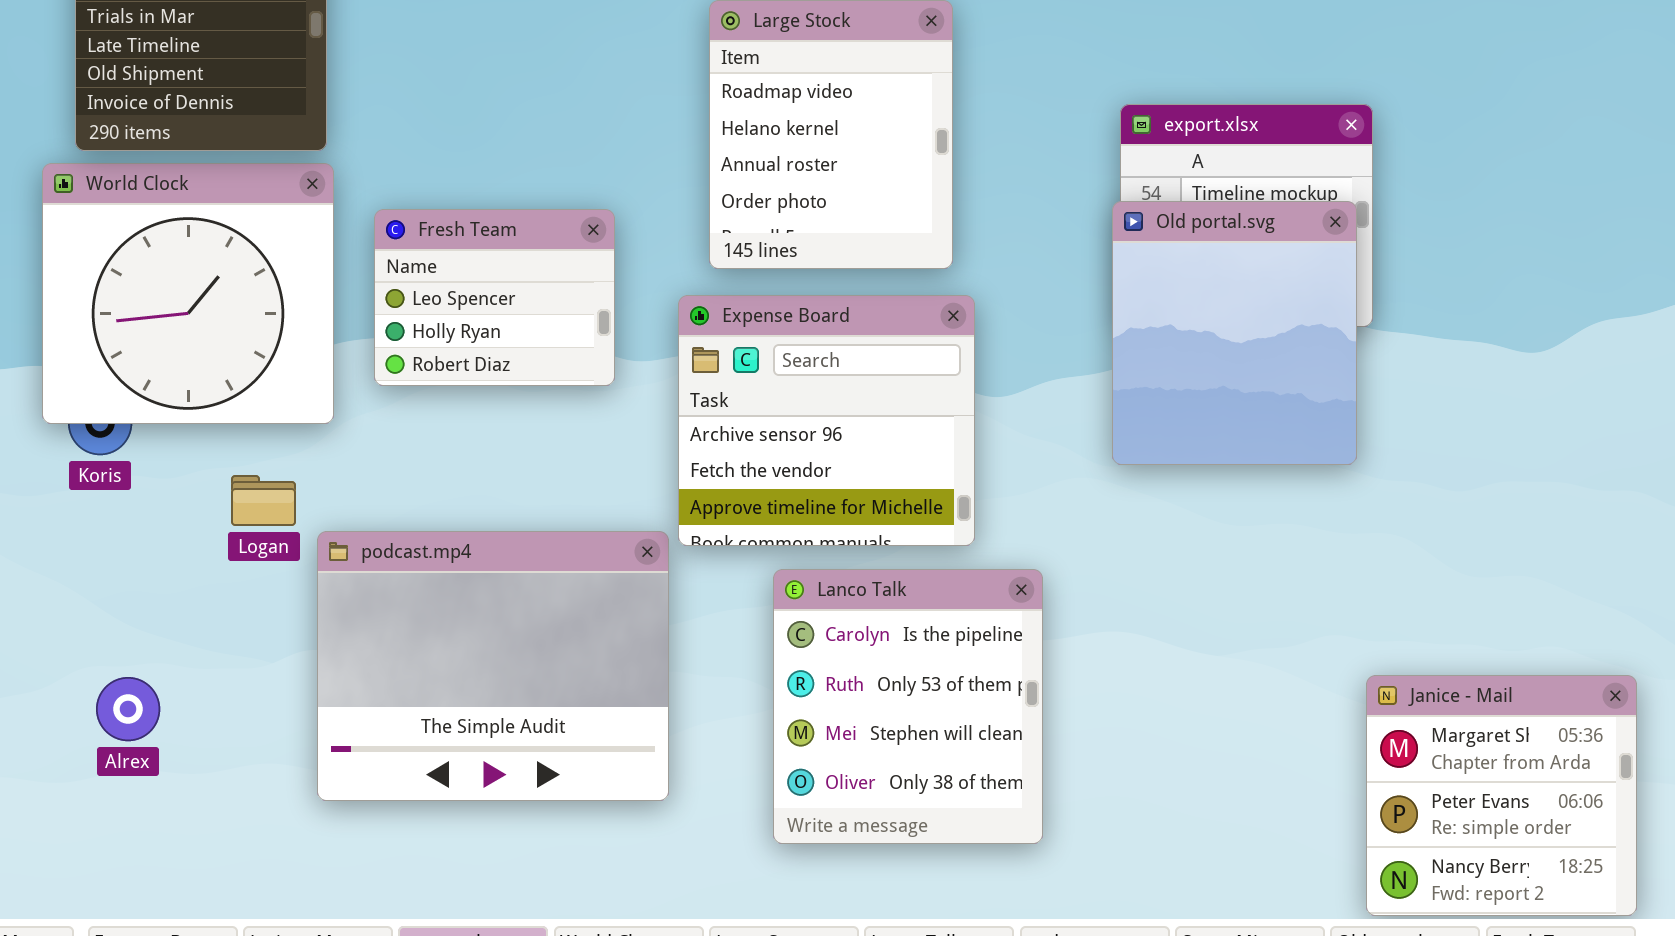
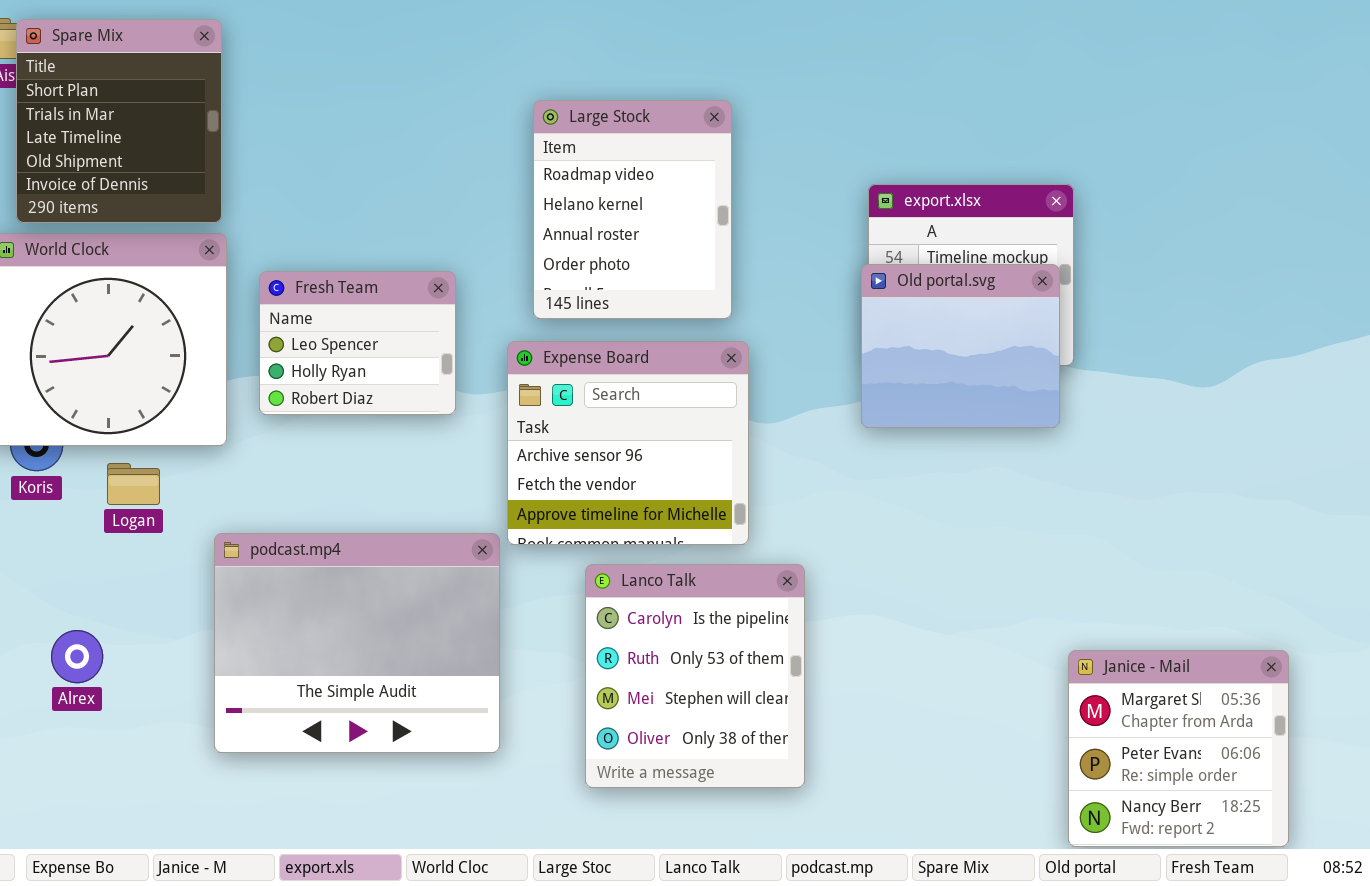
Old portal.svg: [1112,201,1357,465] -> [861,264,1060,428], resized
Logan: [231,475,296,526] -> [107,463,160,505], moved
Alrex: [96,677,160,741] -> [51,630,103,683], moved

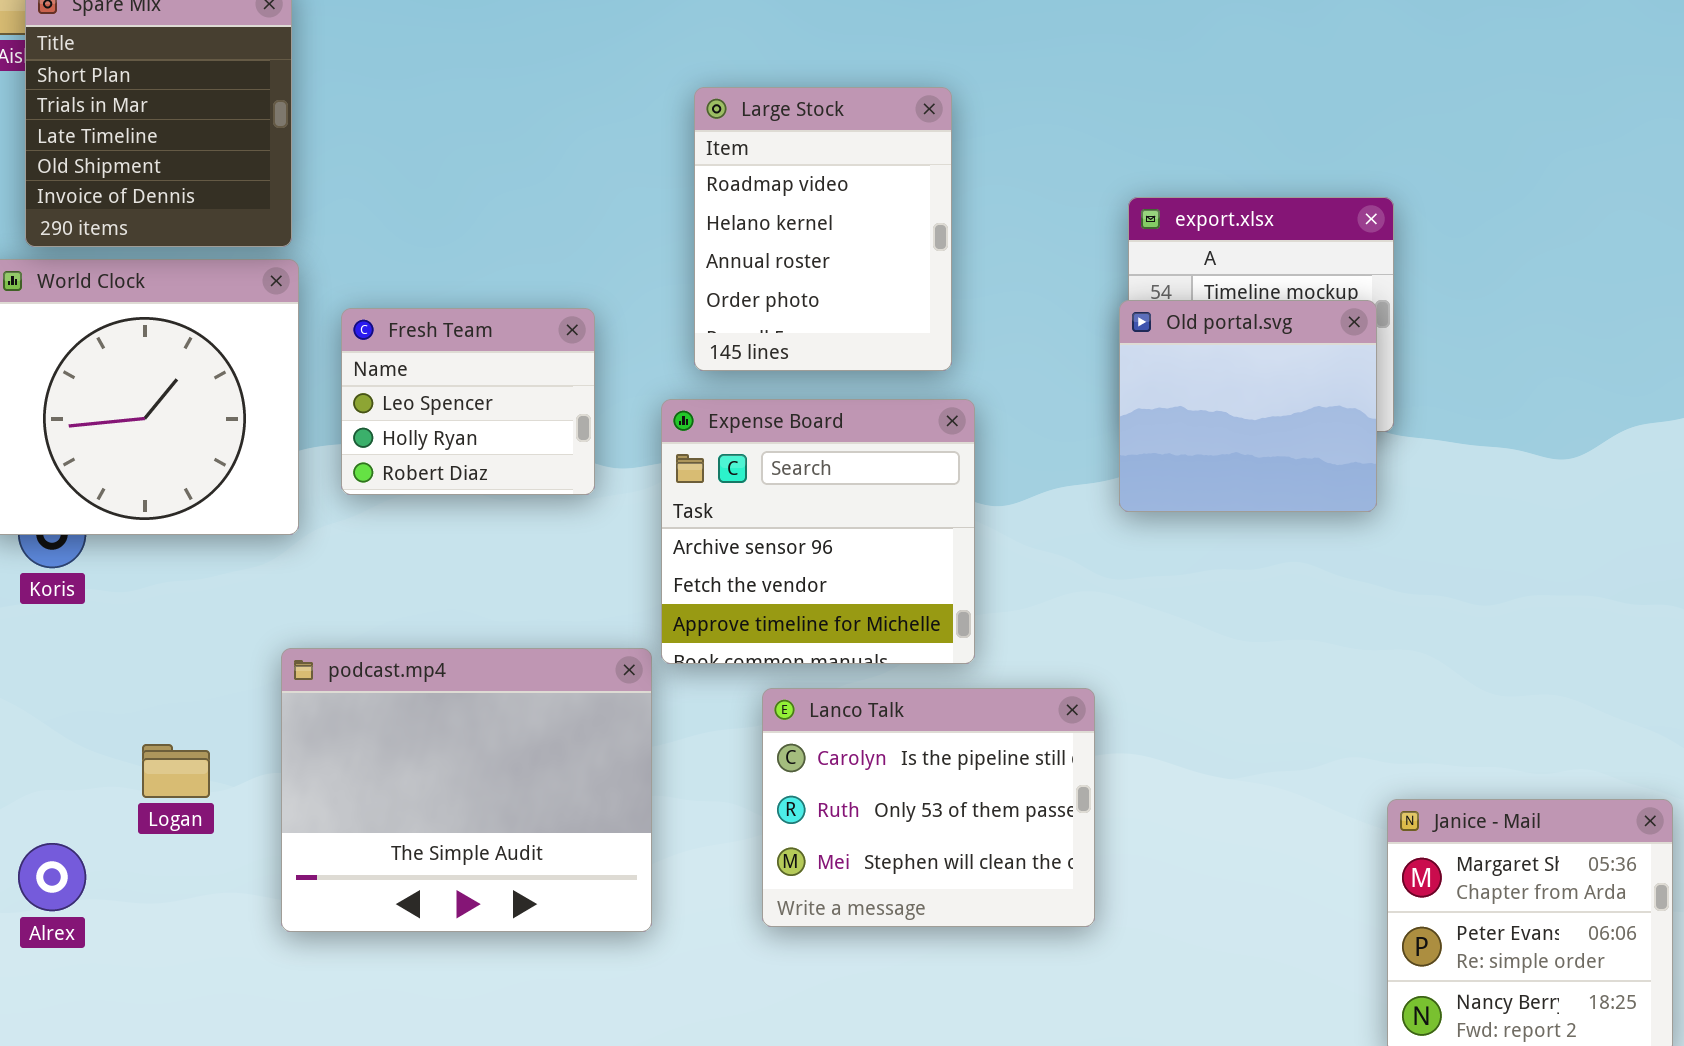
Logan: [107,463,160,505] -> [142,744,210,798], moved
Lanco Talk: [585,564,805,788] -> [762,688,1095,927], resized
Alrex: [51,630,103,683] -> [18,843,86,911], moved

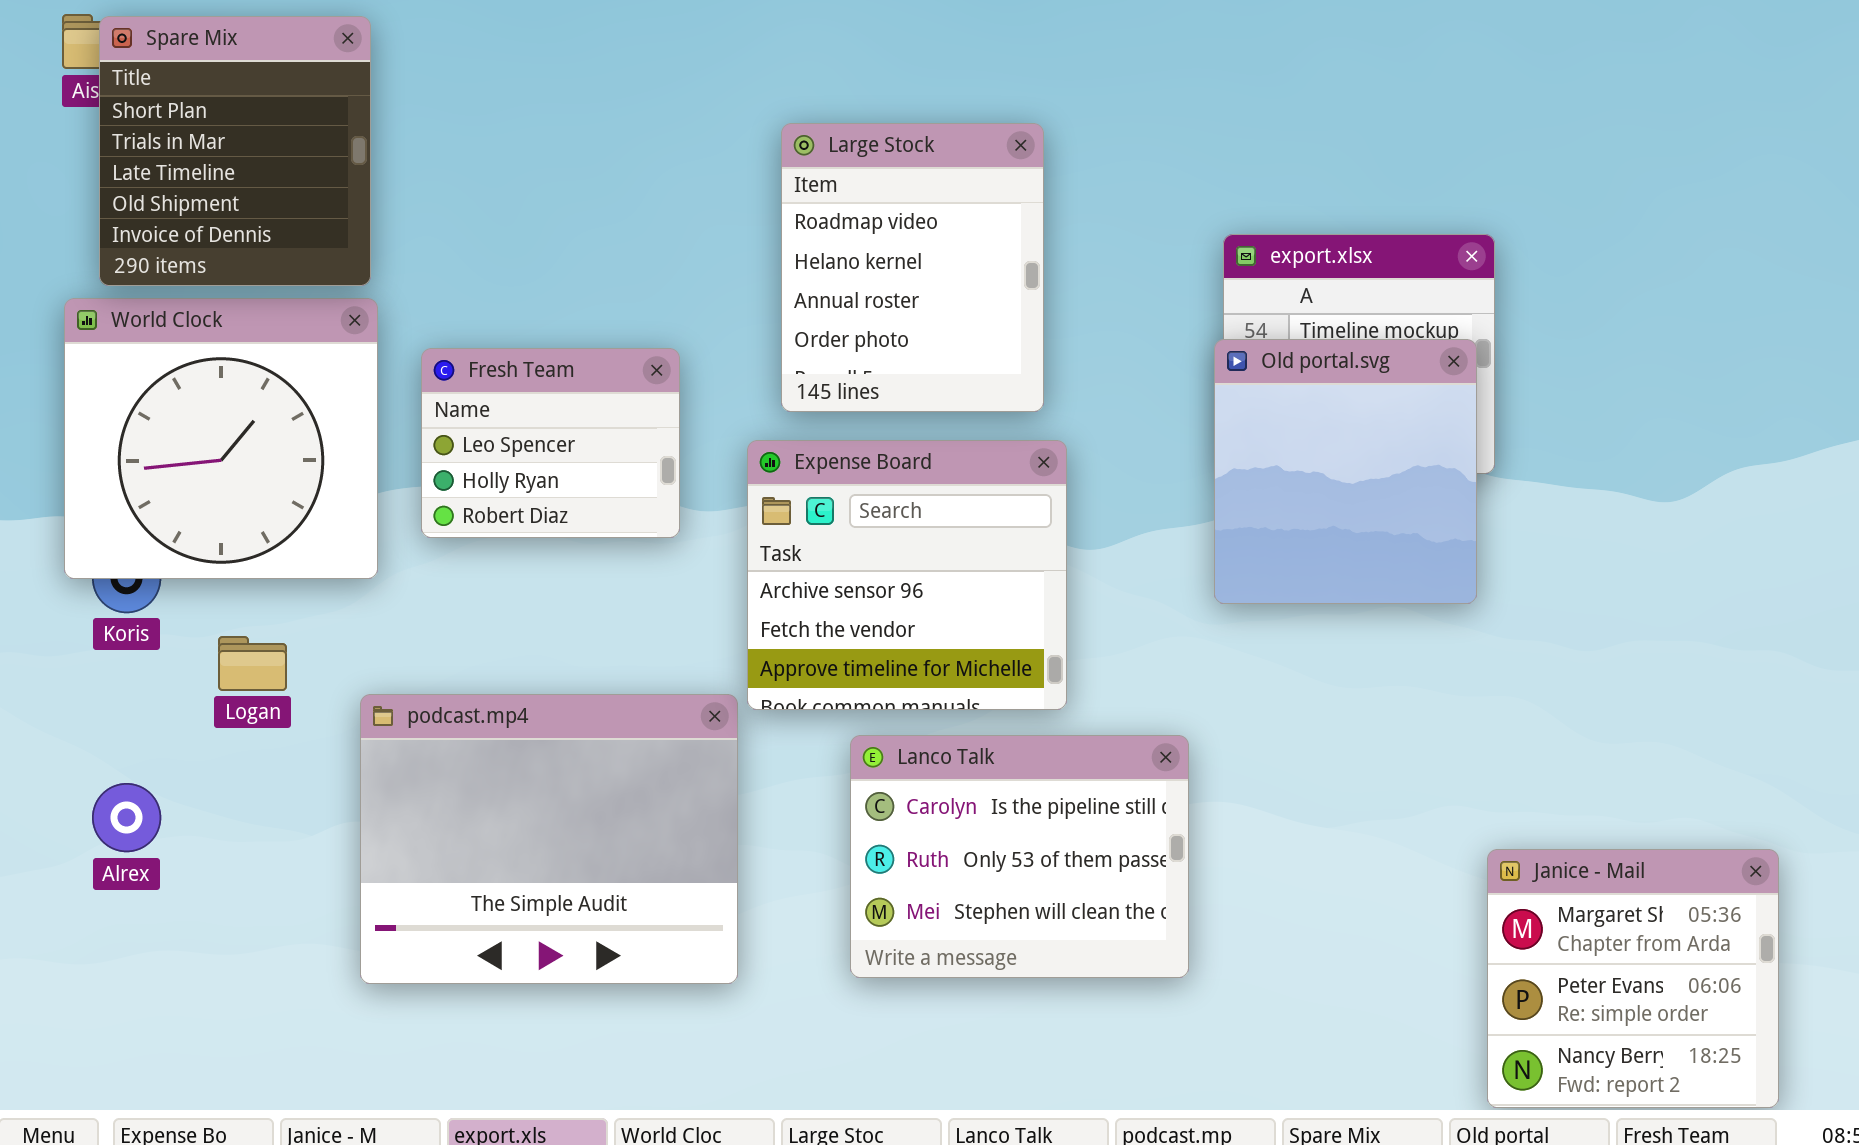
Old portal.svg: [1119,300,1377,512] -> [1214,339,1477,604], resized
Logan: [142,744,210,798] -> [218,636,287,691], moved
Alrex: [18,843,86,911] -> [92,783,161,852], moved

